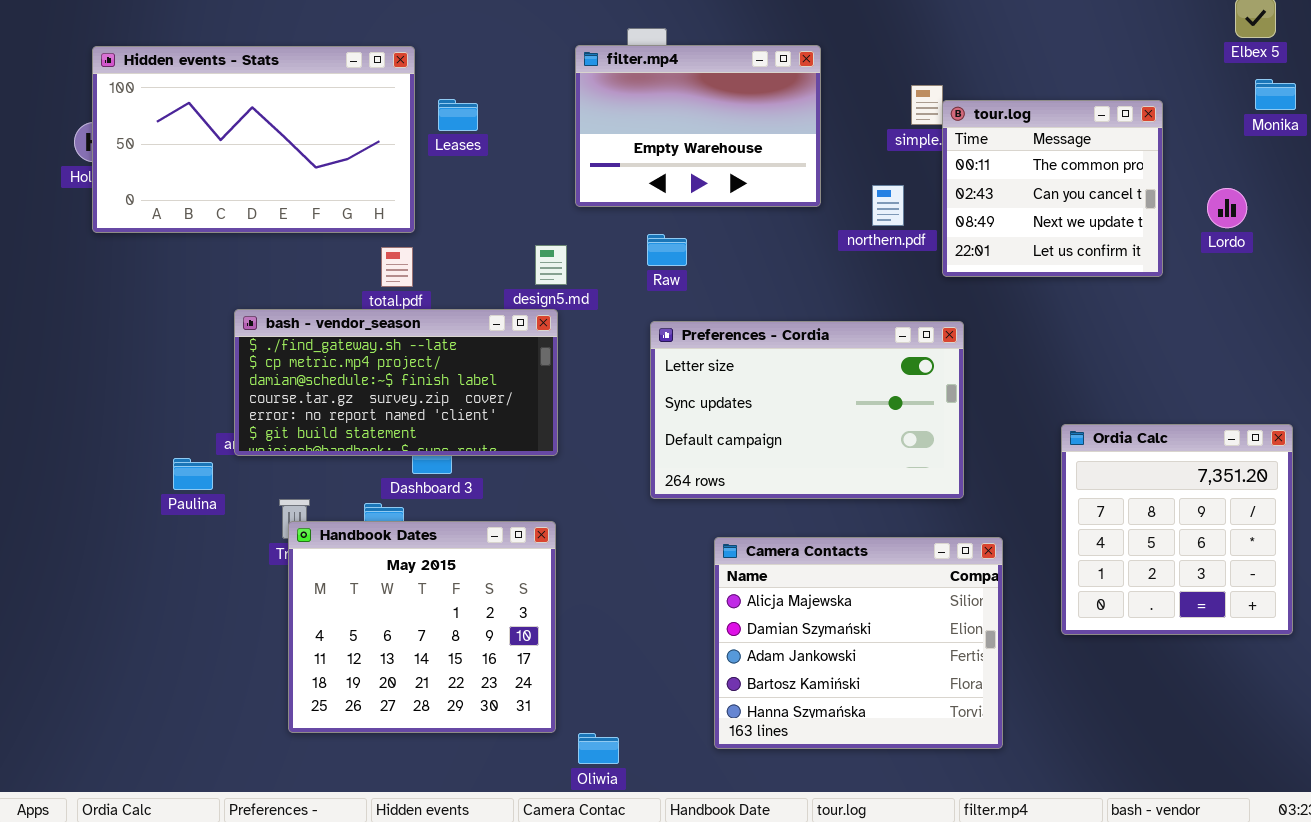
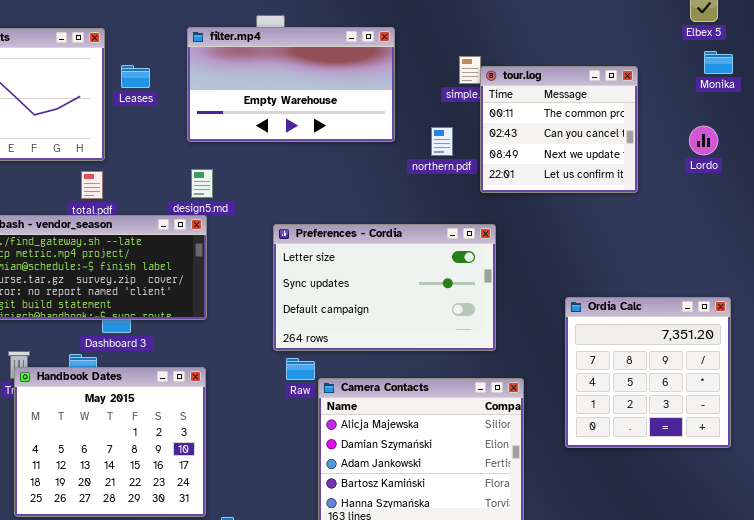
filter.mp4: [575,45,821,207] -> [187,27,395,142], resized
Lordo: [1207,188,1247,228] -> [689,126,718,155], moved
Raw: [647,234,687,266] -> [286,358,315,380], moved

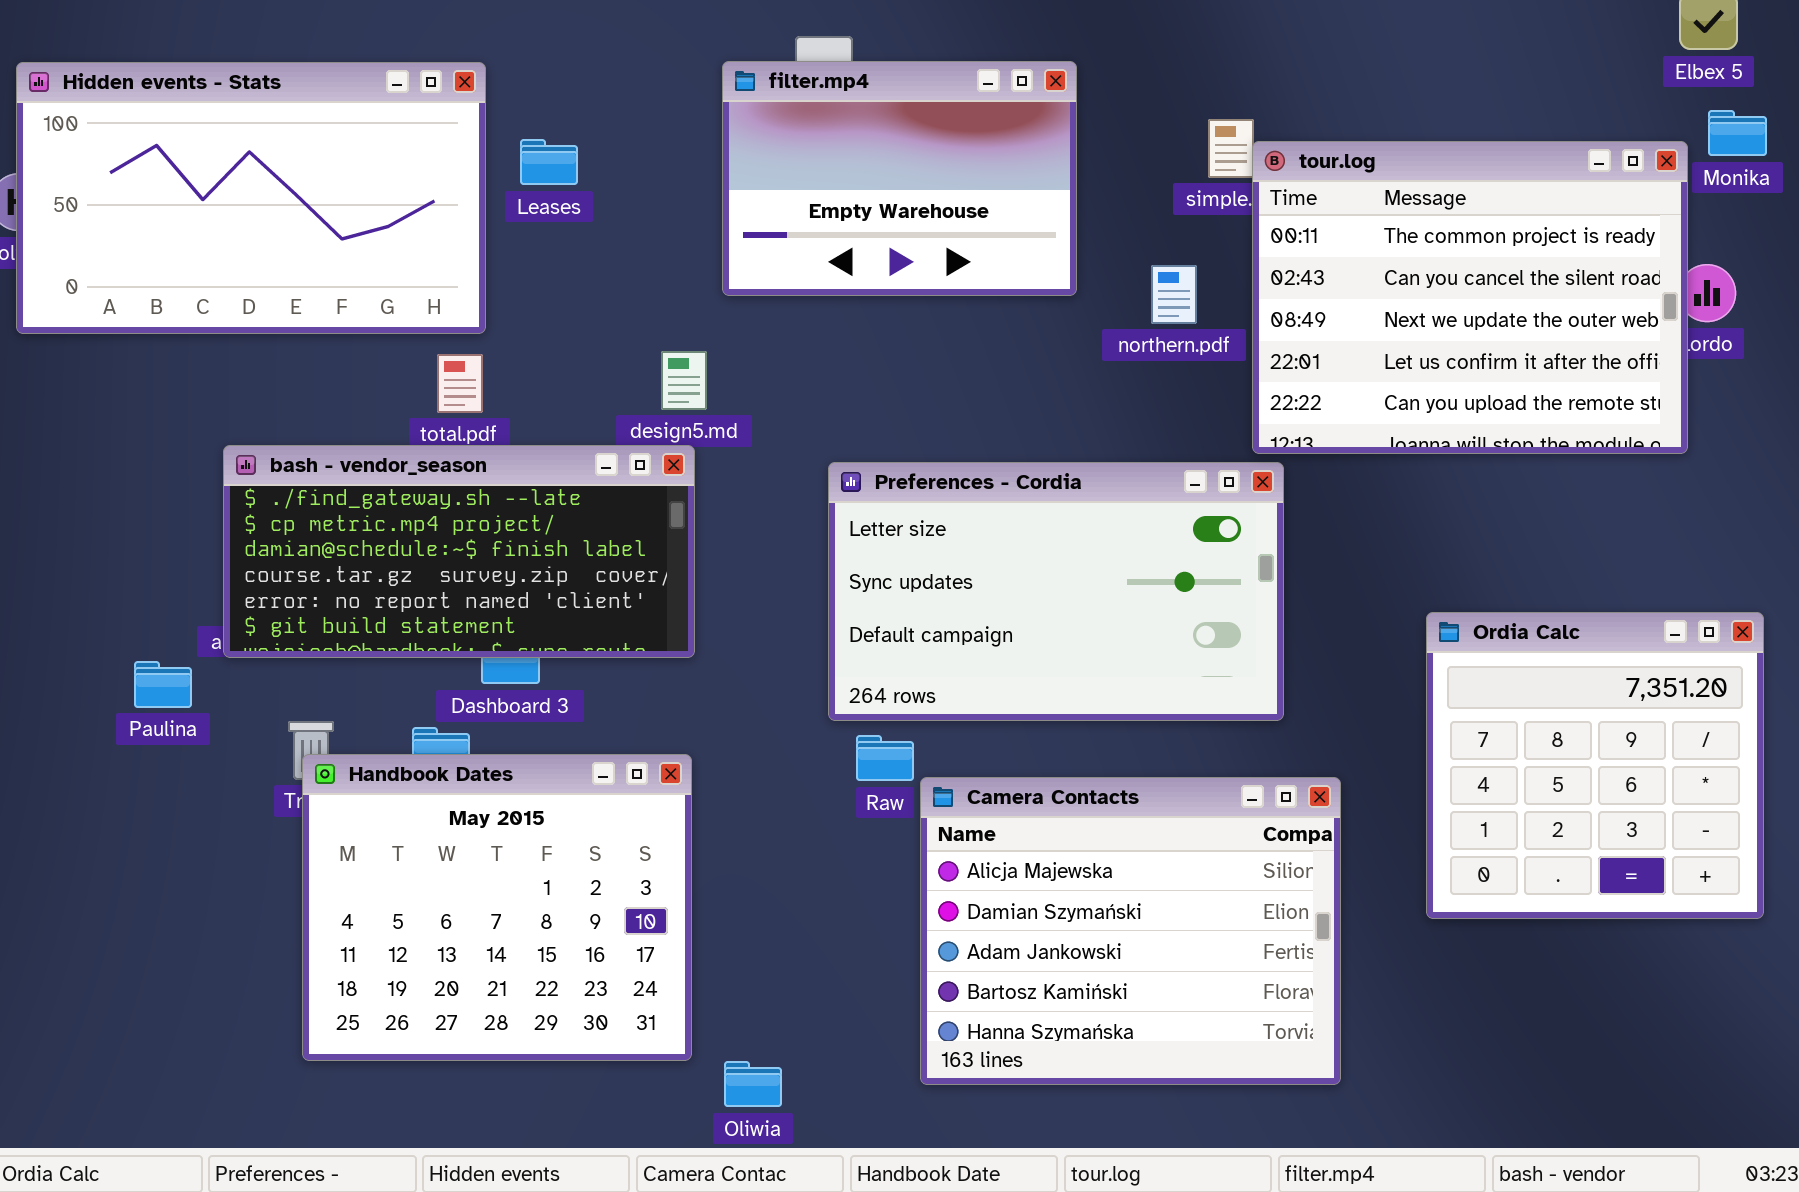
filter.mp4: [187,27,395,142] -> [722,61,1077,296], resized
tour.log: [480,66,638,193] -> [1252,141,1688,454], resized

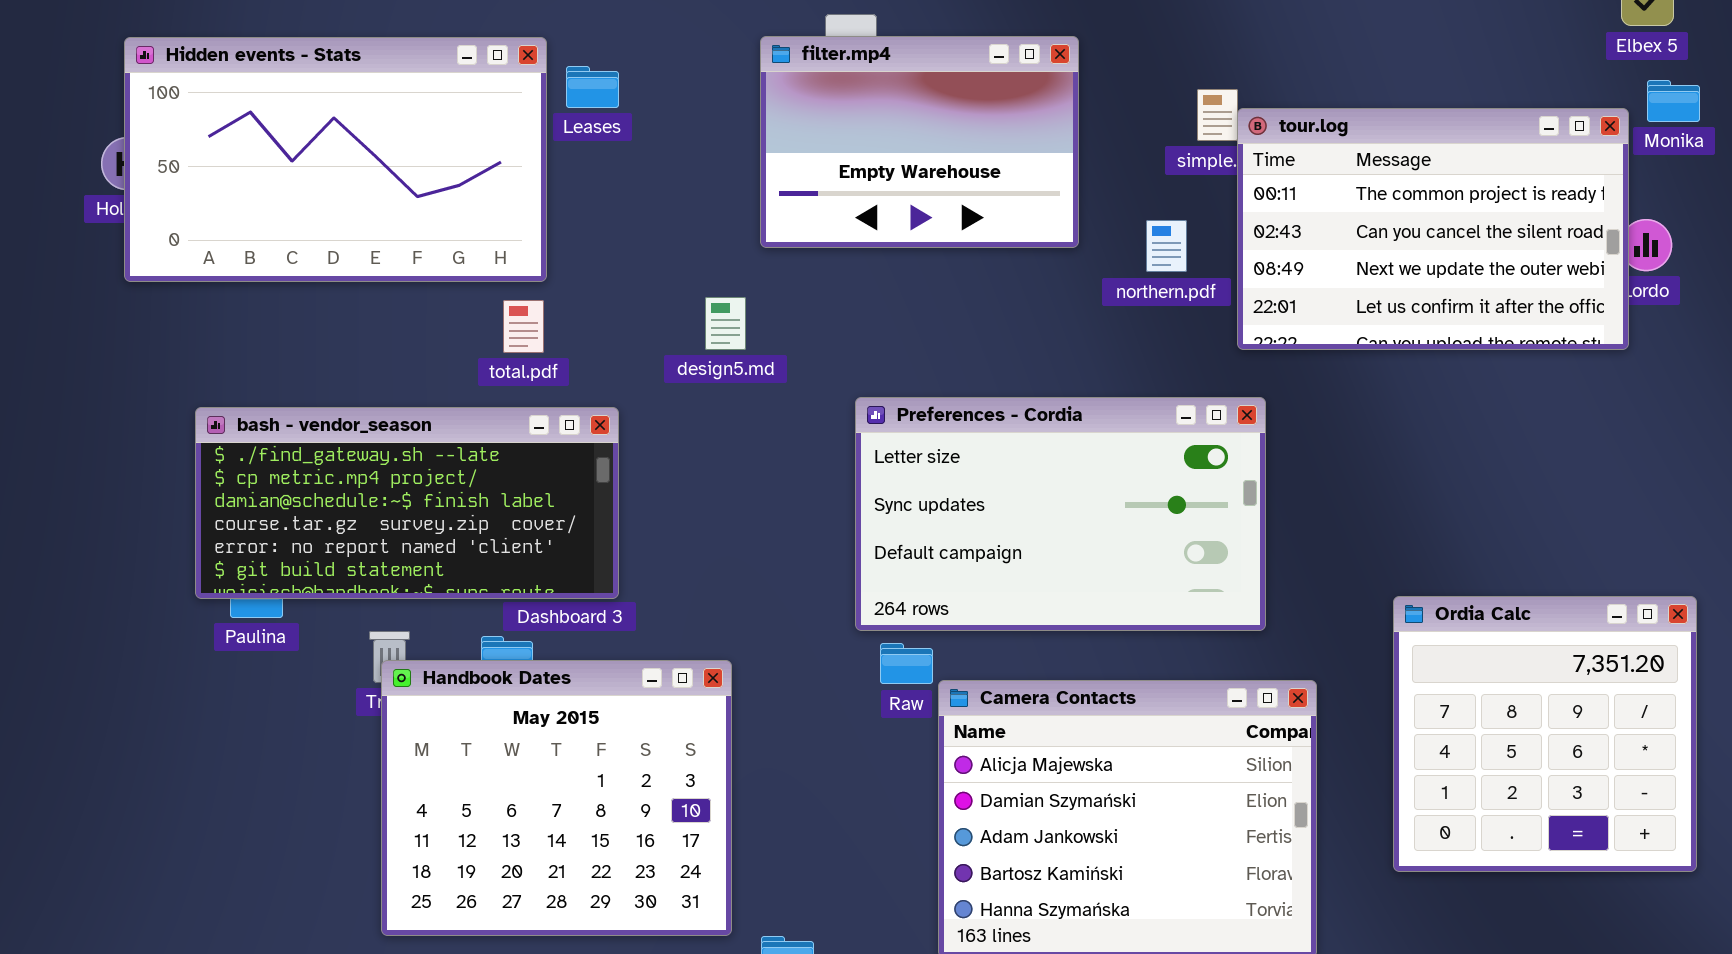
Leases: [520,139,578,185] -> [566,66,619,108], moved
tour.log: [1252,141,1688,454] -> [1237,108,1629,350], resized
bash - vendor_season: [223,445,695,658] -> [195,407,619,599], moved
Ordia Calc: [1426,612,1764,919] -> [1393,596,1697,872], moved

